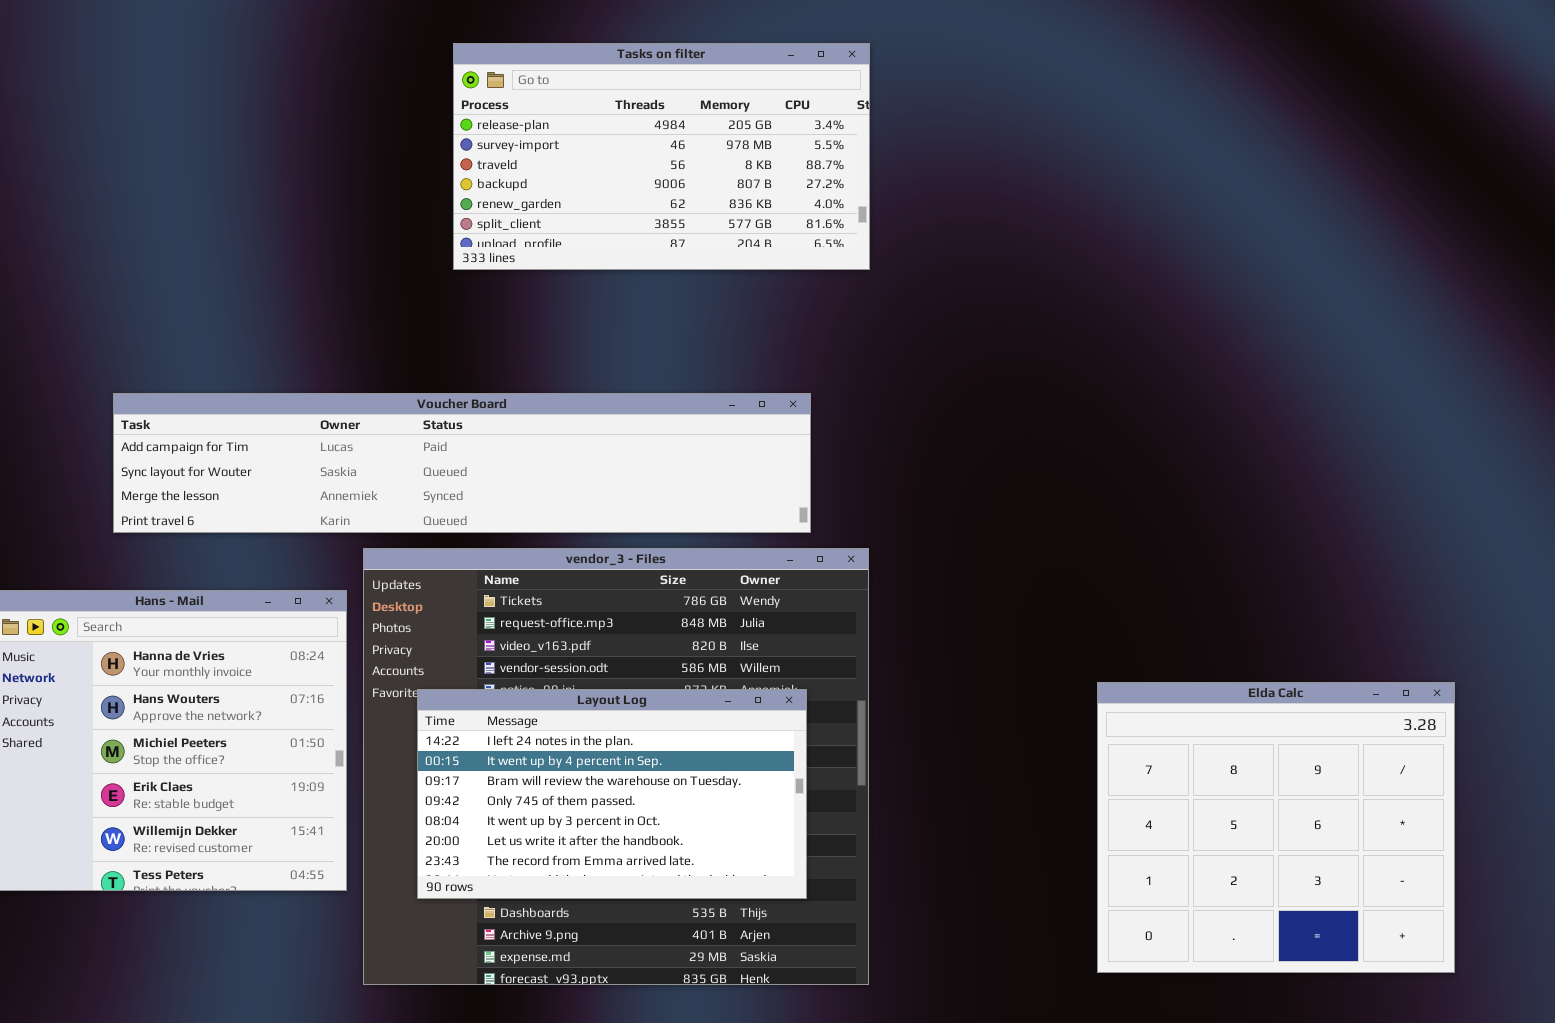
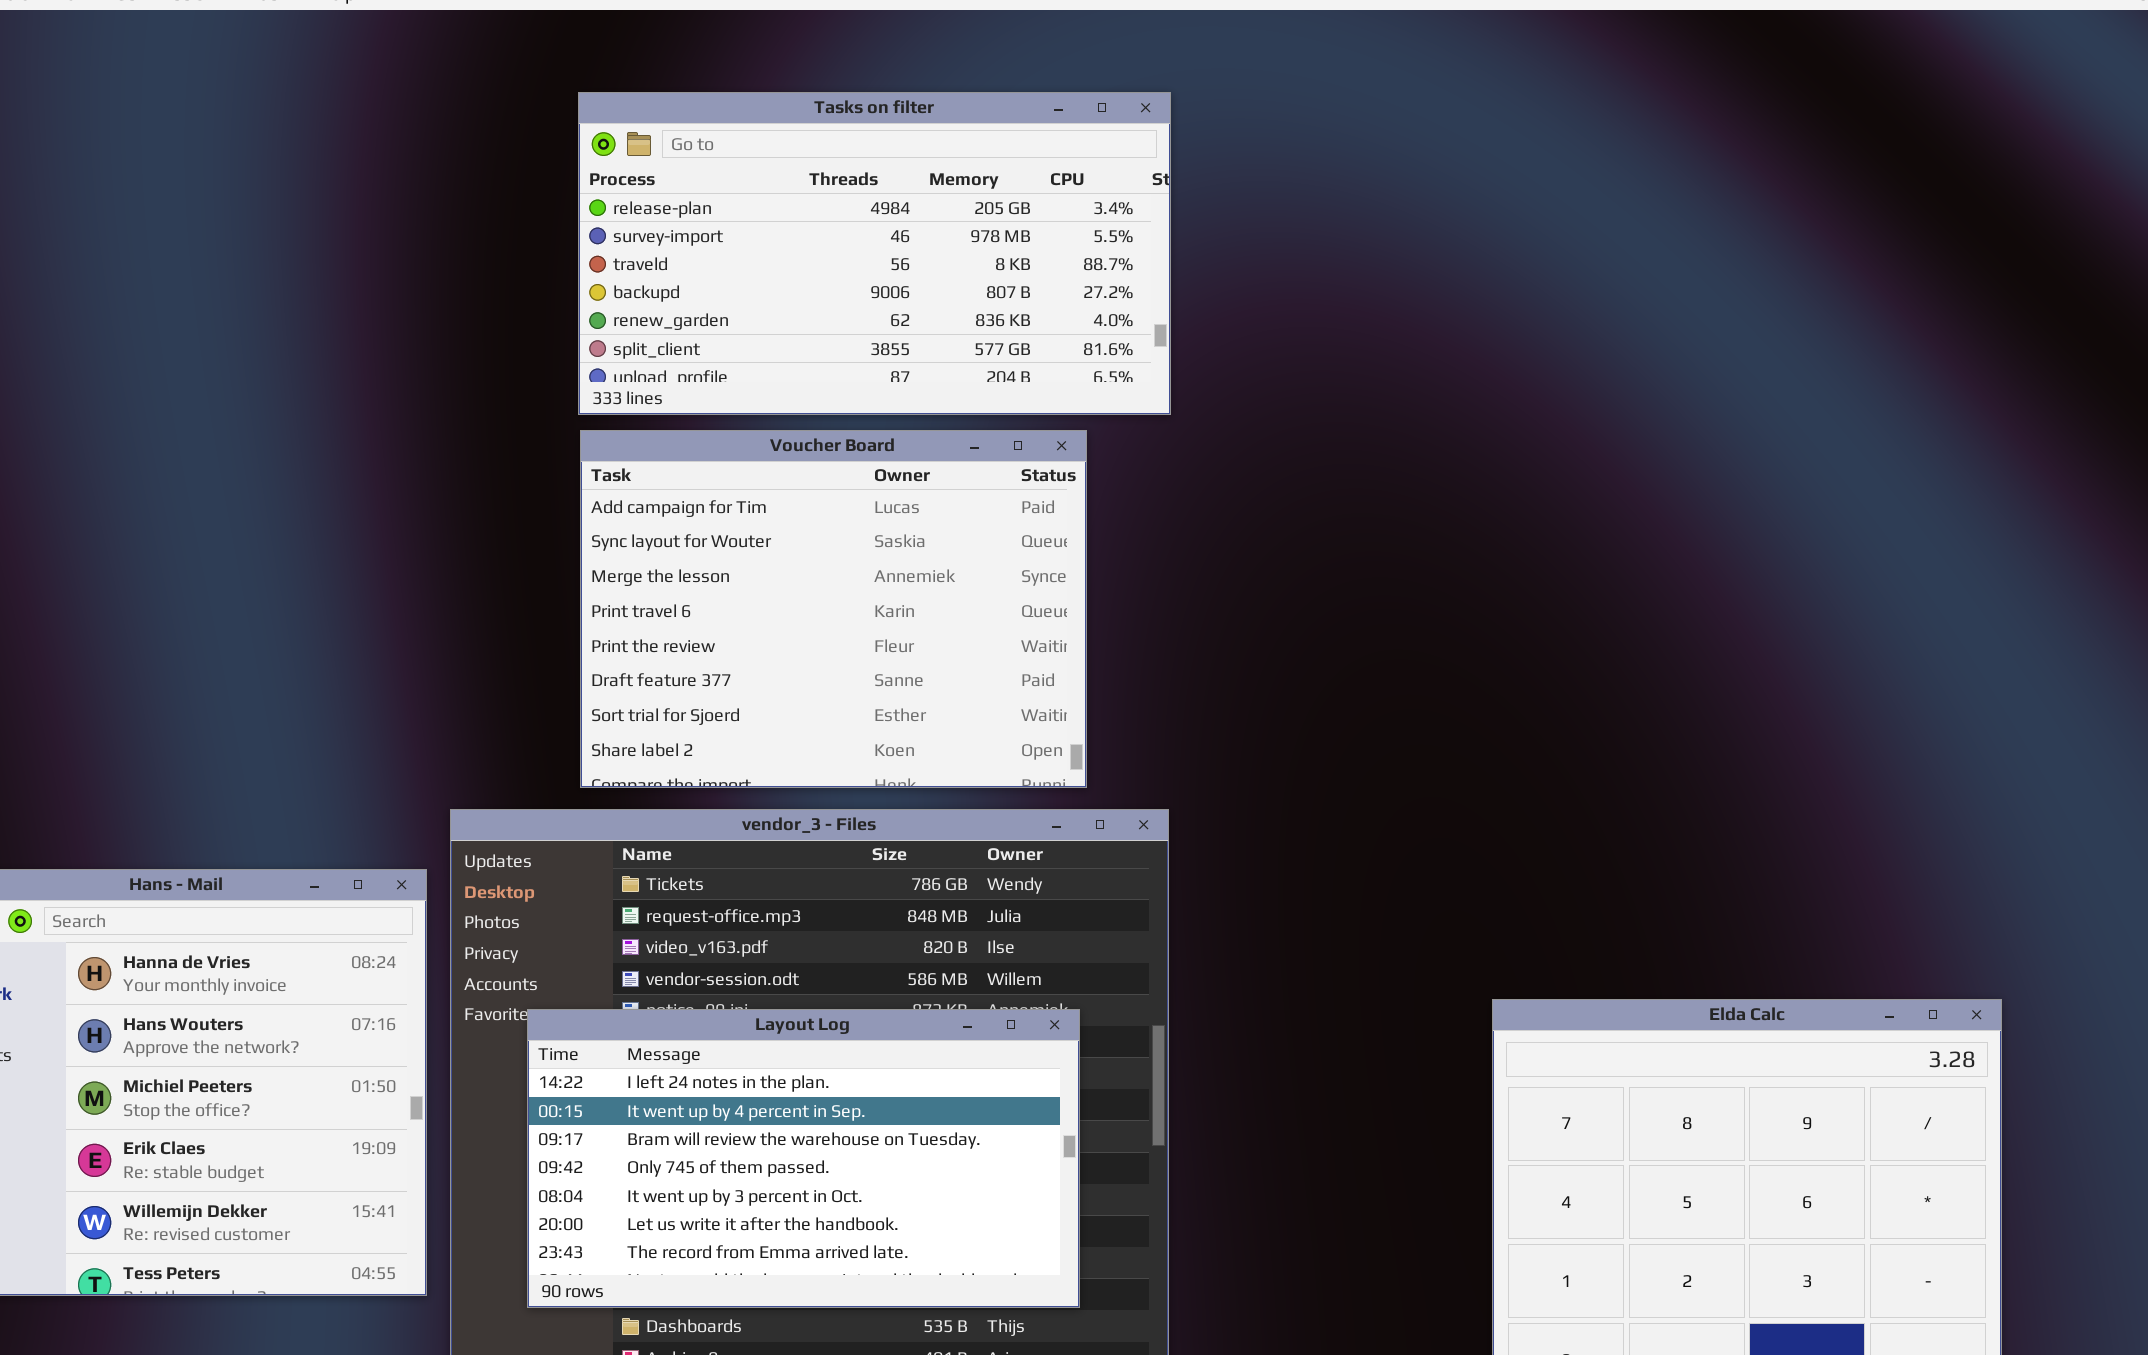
Voucher Board: [113,393,811,533] -> [580,430,1087,788], resized

